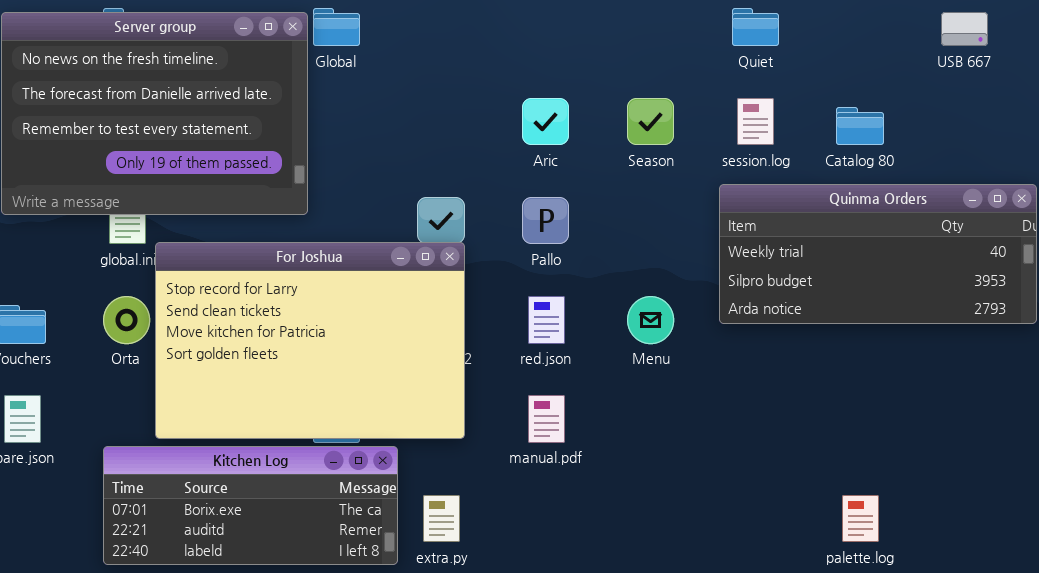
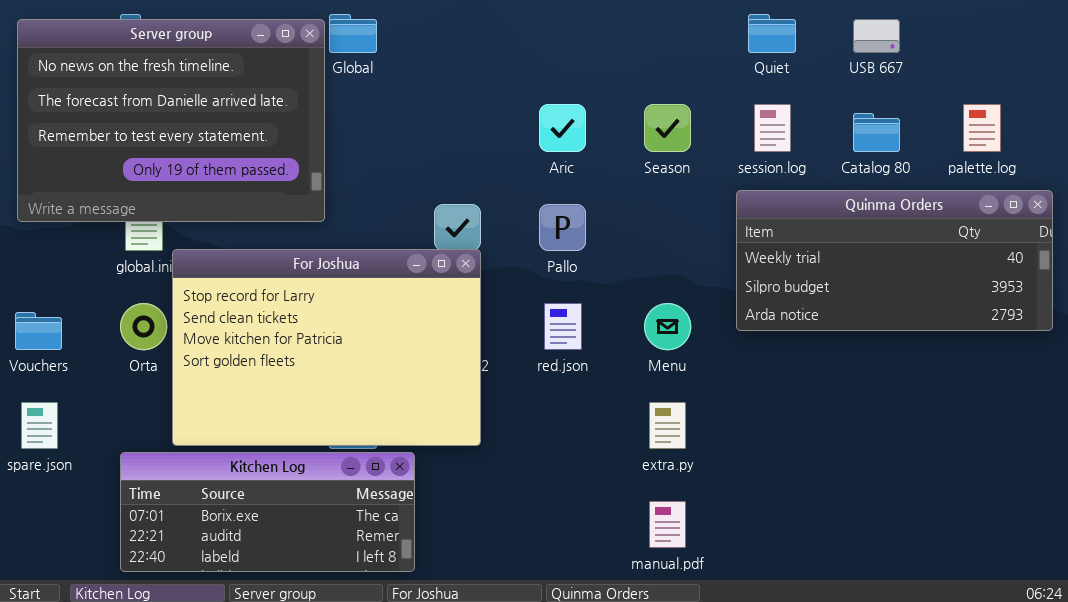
USB 667: [941,12,988,46] -> [853,19,900,53], moved
manual.pdf: [528,395,565,443] -> [649,501,686,548], moved
extra.py: [423,495,460,542] -> [649,402,686,449], moved
palette.log: [842,495,879,542] -> [963,104,1001,152], moved

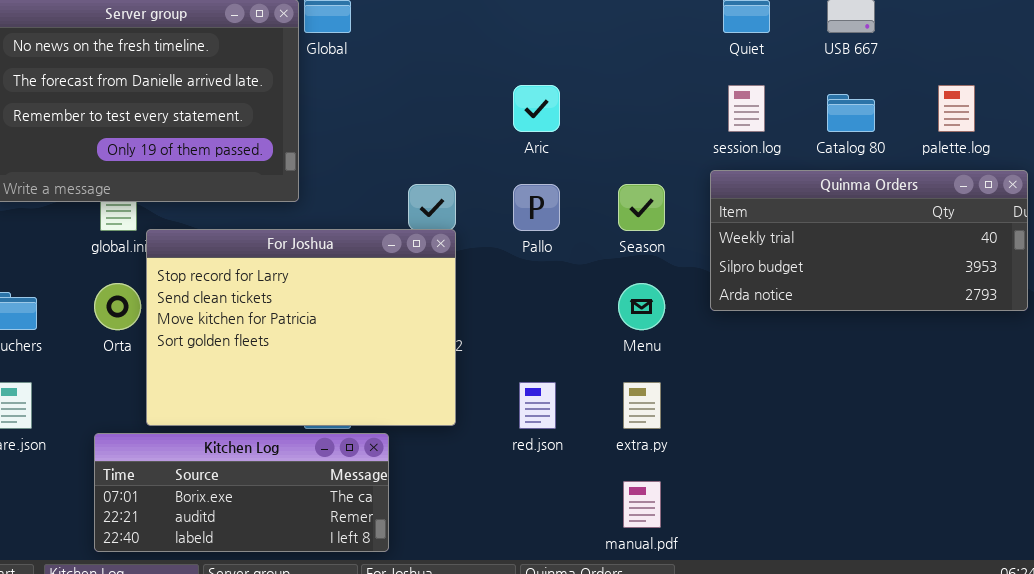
Season: [644,104,691,152] -> [618,184,665,231], moved
red.json: [544,303,582,350] -> [519,382,556,429], moved

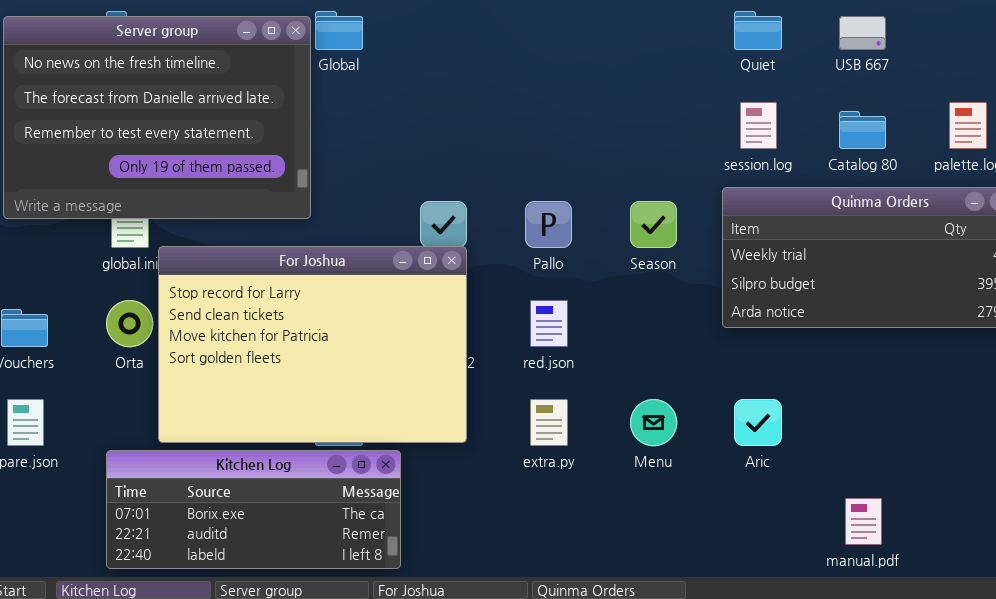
Aric: [513,85,560,132] -> [734,399,782,446], moved
Menu: [618,283,665,330] -> [630,399,677,446], moved
red.json: [519,382,556,429] -> [530,300,568,347], moved
extra.py: [623,382,661,429] -> [530,399,568,446], moved
manual.pdf: [623,481,661,528] -> [845,498,882,545], moved

